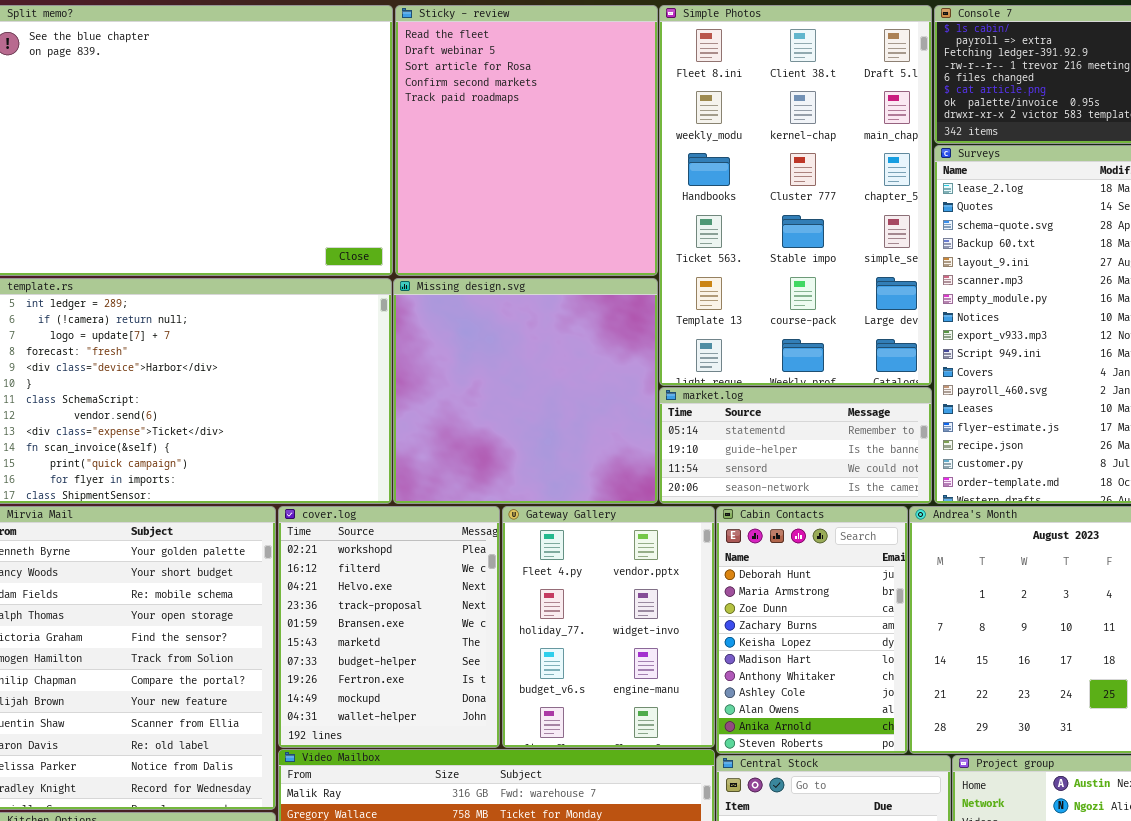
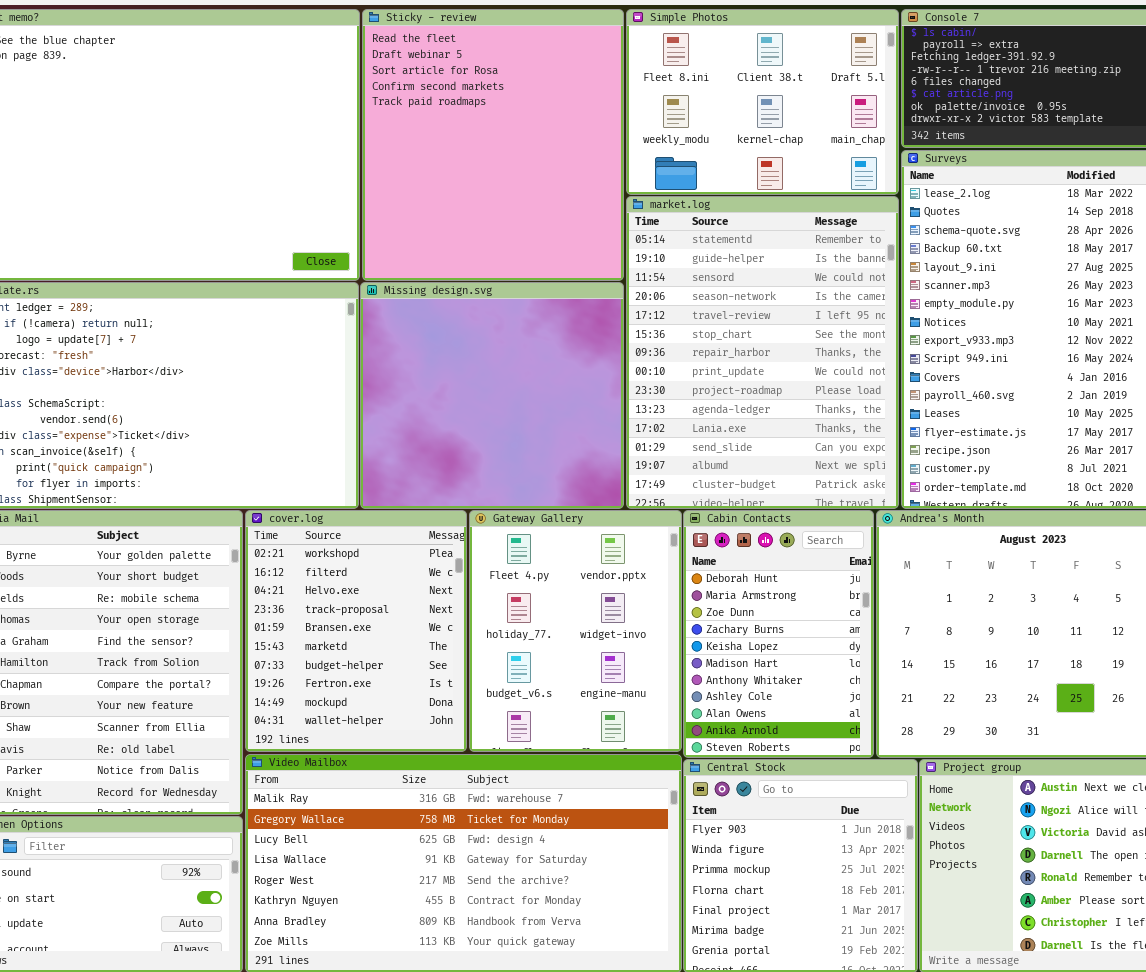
Simple Photos: [659,5,932,386] -> [626,9,899,195], resized
market.log: [659,387,932,504] -> [626,196,899,509], resized

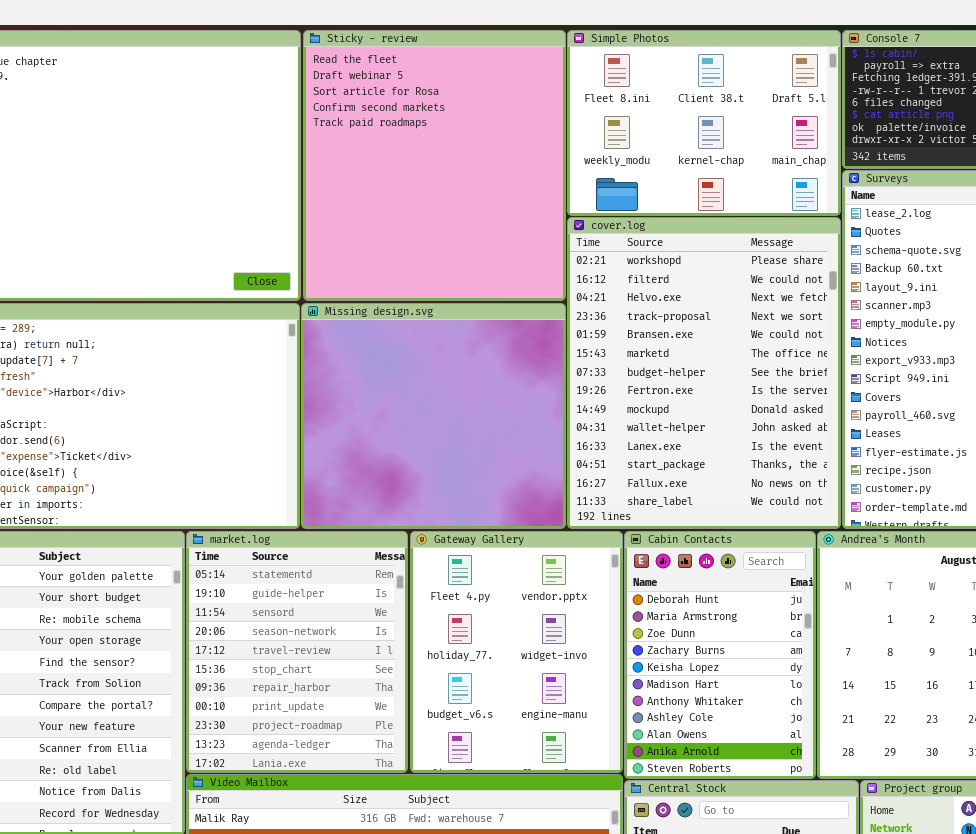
market.log: [626,196,899,509] -> [186,531,408,773], moved, resized
cover.log: [245,510,467,752] -> [567,217,841,529], moved, resized

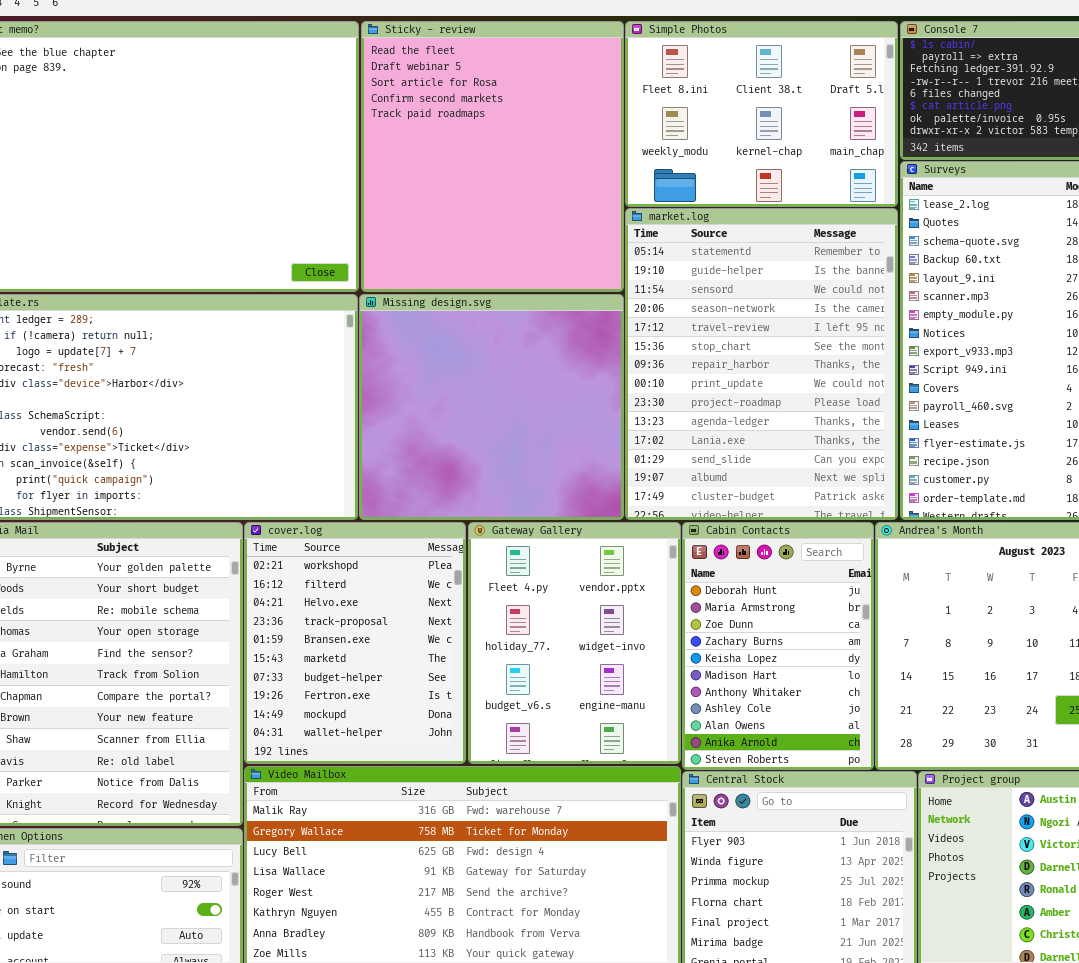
cover.log: [567,217,841,529] -> [244,522,466,764], moved, resized
market.log: [186,531,408,773] -> [625,208,898,520], moved, resized

